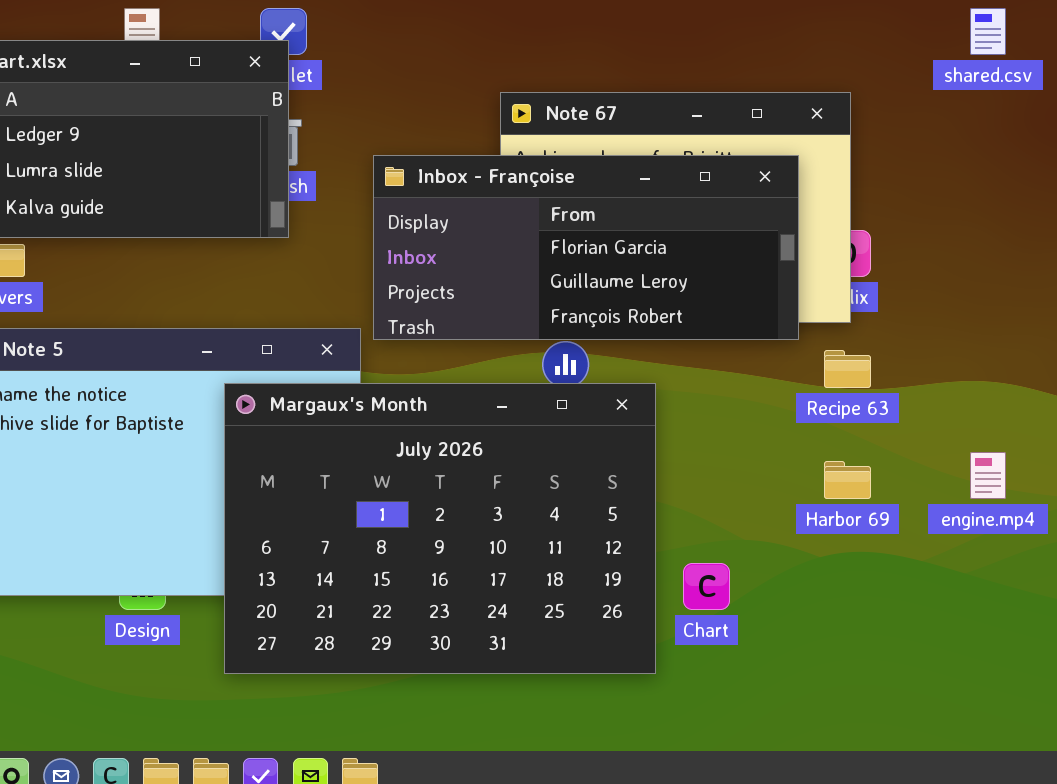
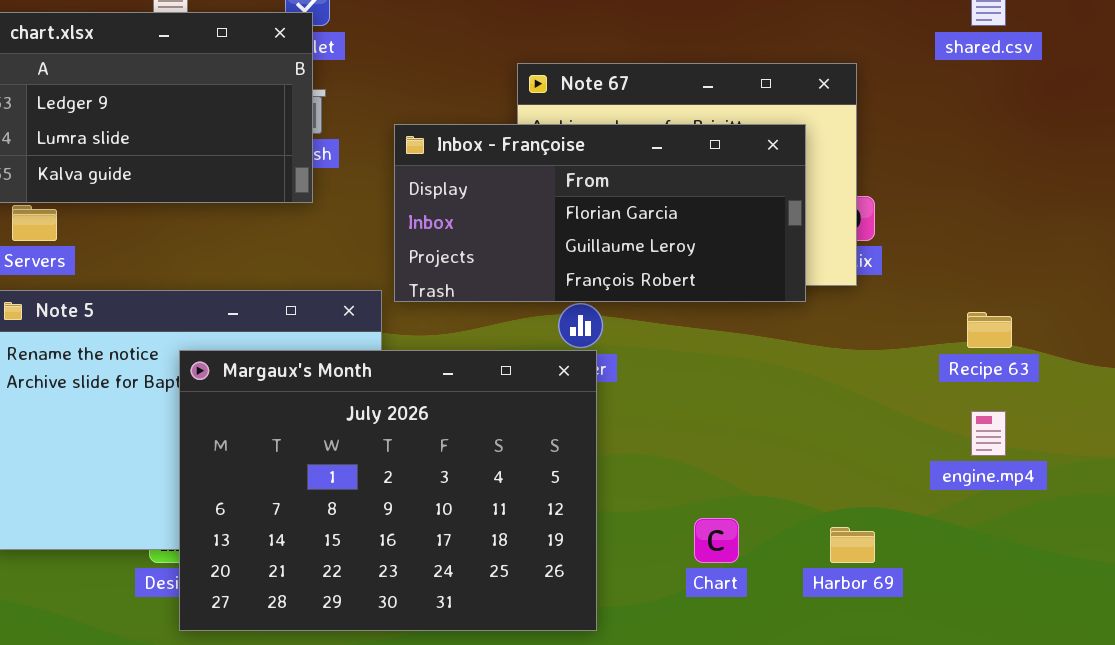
Recipe 63: [824,350,871,388] -> [967,312,1012,348], moved
Margaux's Month: [224,383,656,674] -> [179,350,597,631], moved
Harbor 69: [824,461,871,499] -> [830,527,875,563], moved

